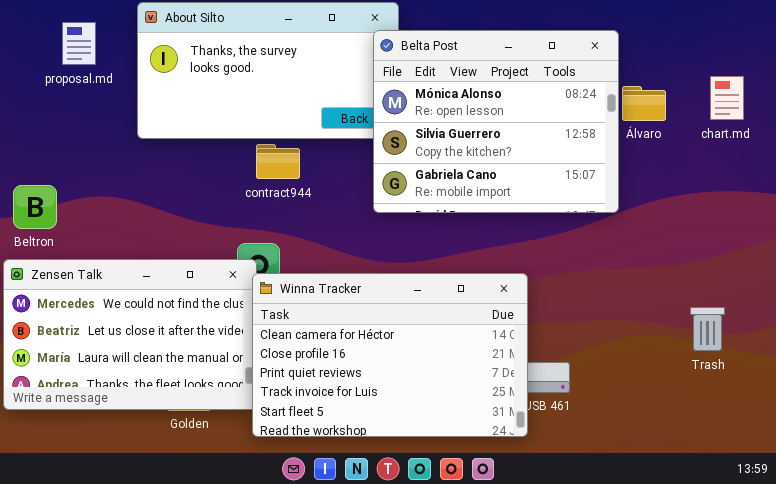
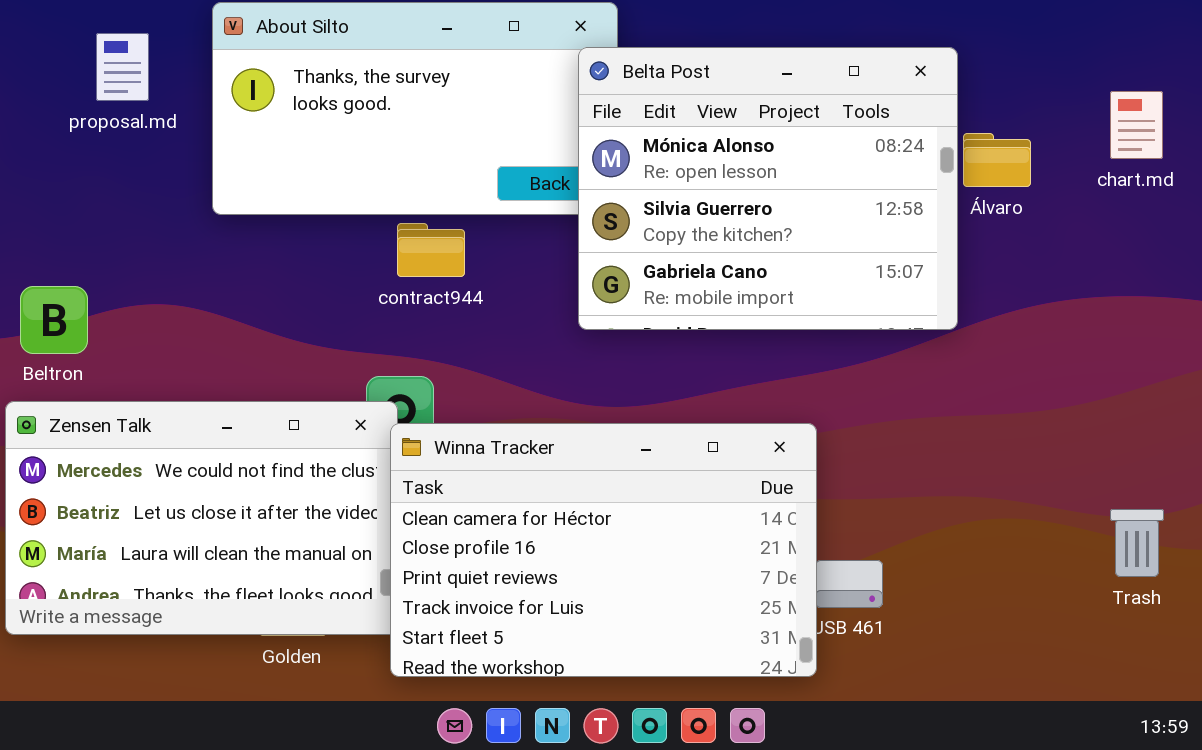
chart.md: [710,76,744,120] -> [1110,91,1163,159], moved
Trash: [690,307,725,351] -> [1110,509,1164,577], moved

